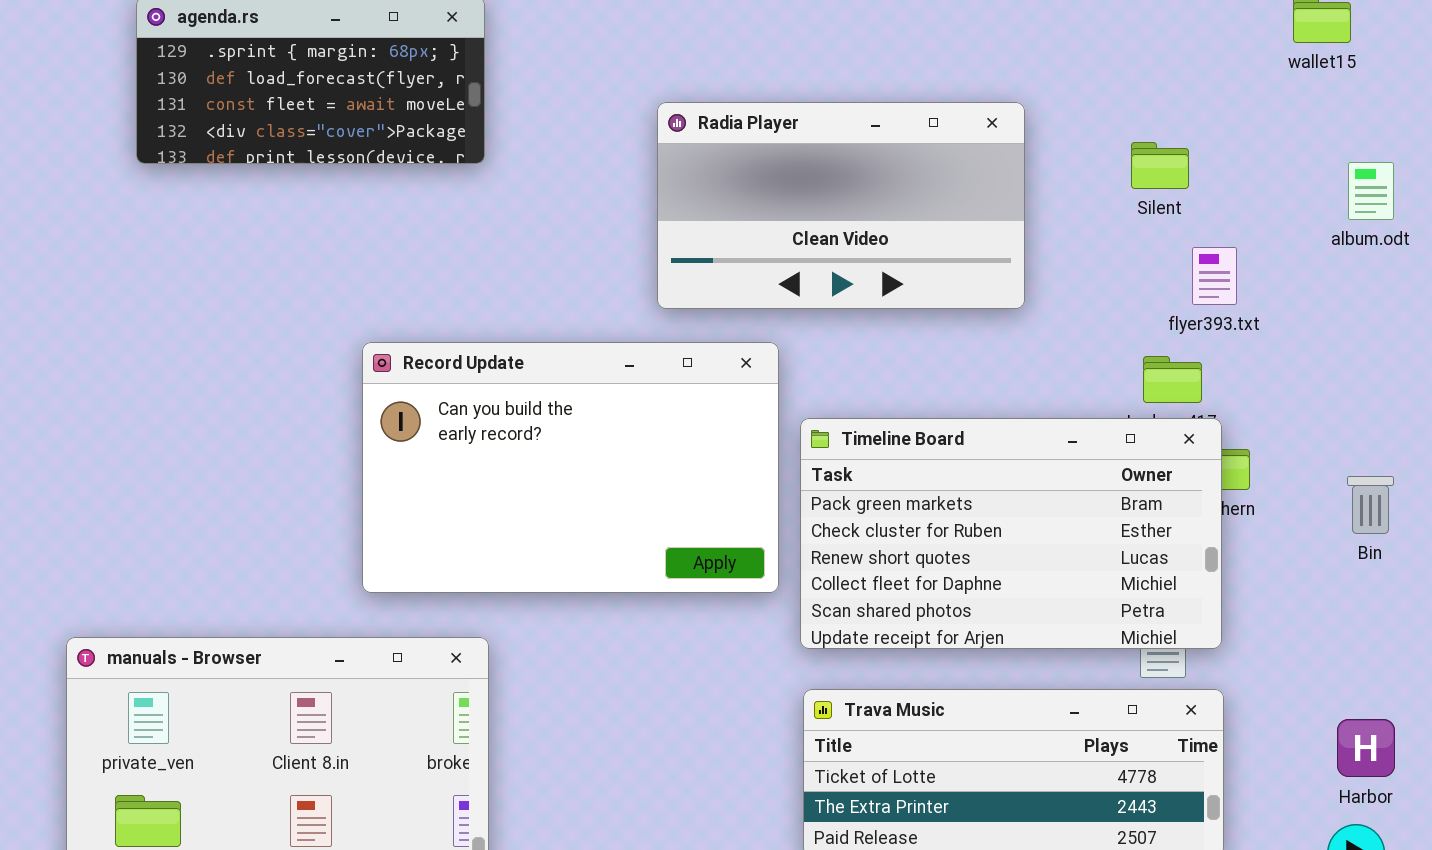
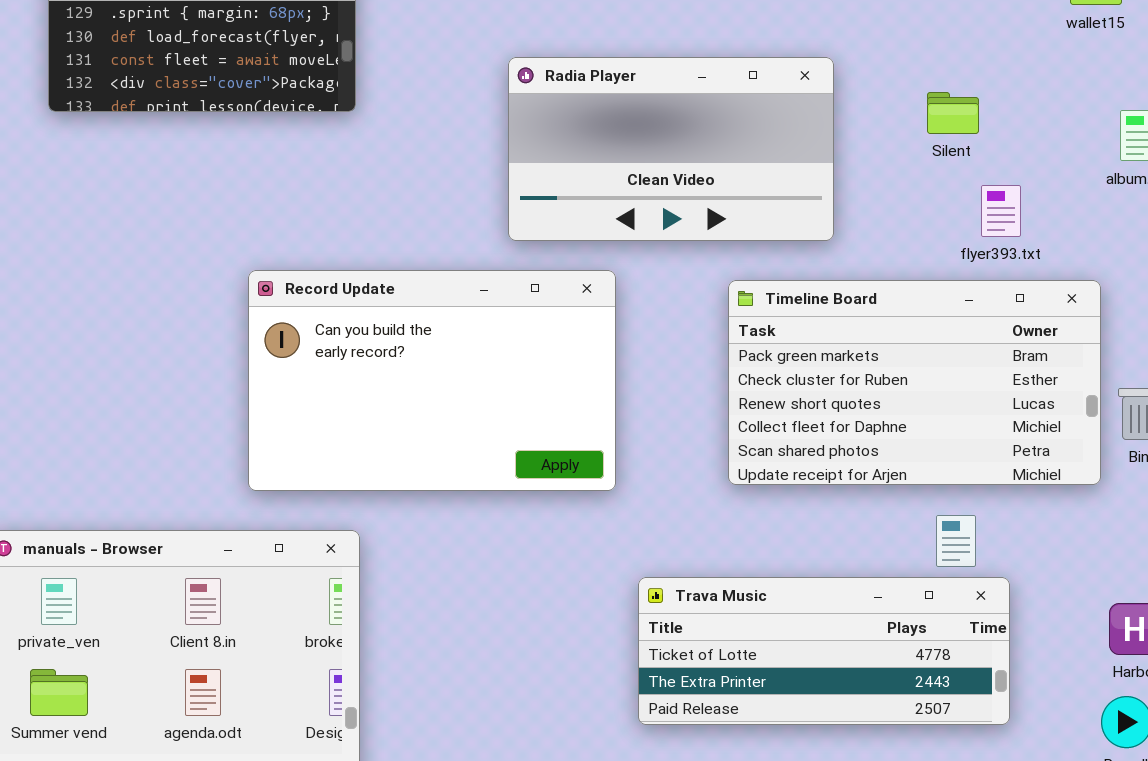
Timeline Board: [800,418,1222,649] -> [728,280,1101,485], moved

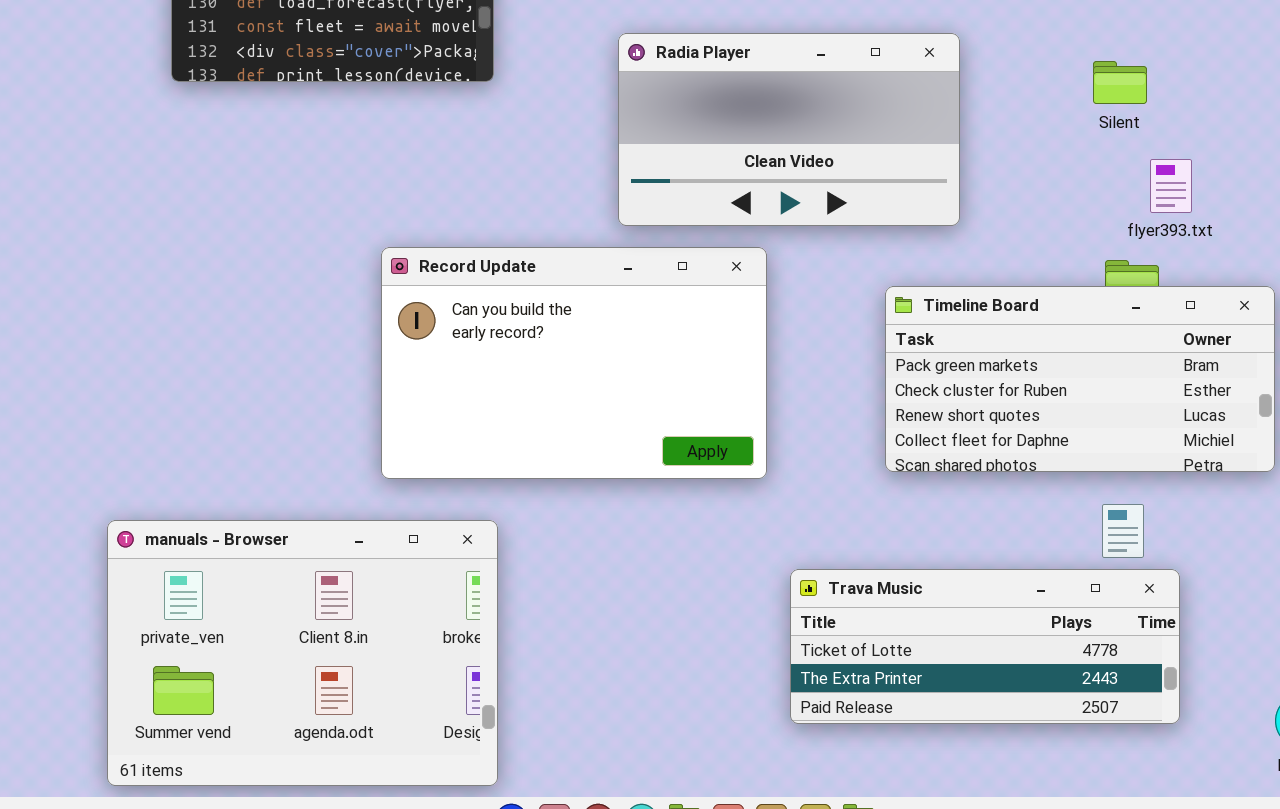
Radia Player: [508,57,834,241] -> [618,33,960,226], moved
Timeline Board: [728,280,1101,485] -> [885,286,1275,472], resized

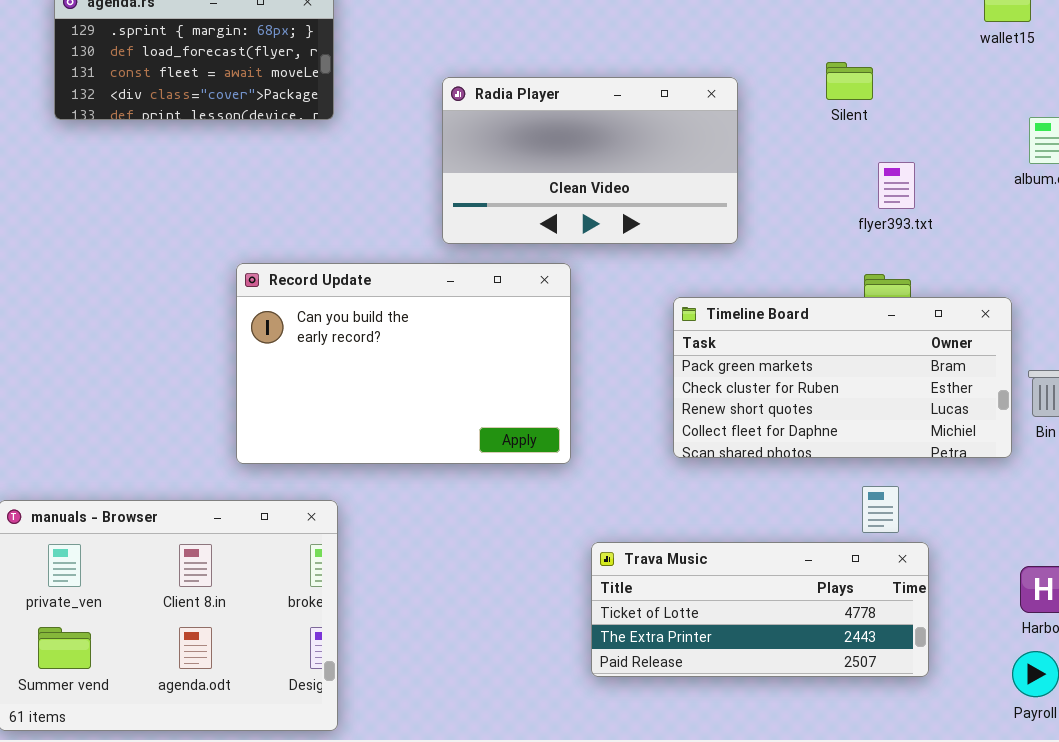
Silent: [1093,61,1147,104] -> [826,62,873,100], moved
flyer393.txt: [1150,159,1192,213] -> [878,162,915,209], moved

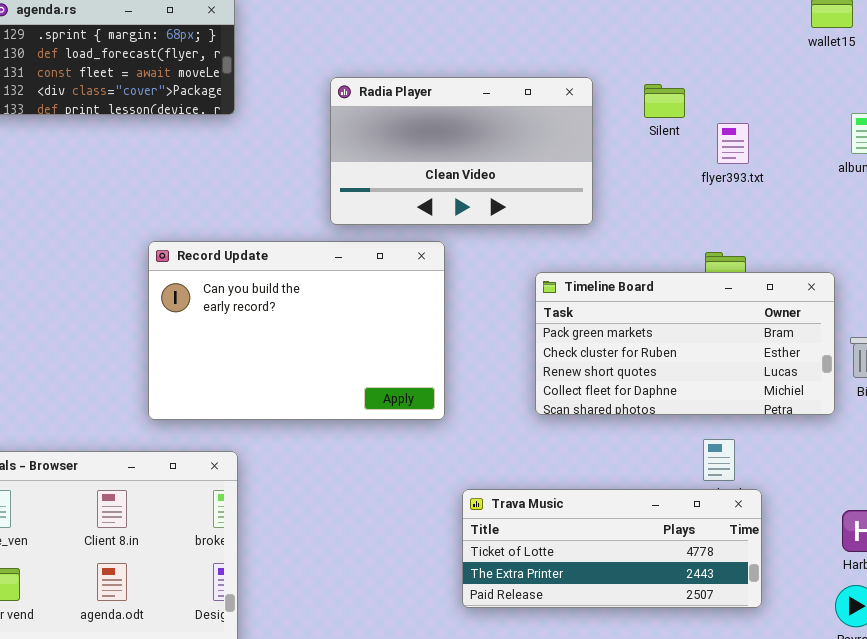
Silent: [826,62,873,100] -> [644,84,685,118], moved
flyer393.txt: [878,162,915,209] -> [717,123,749,164], moved

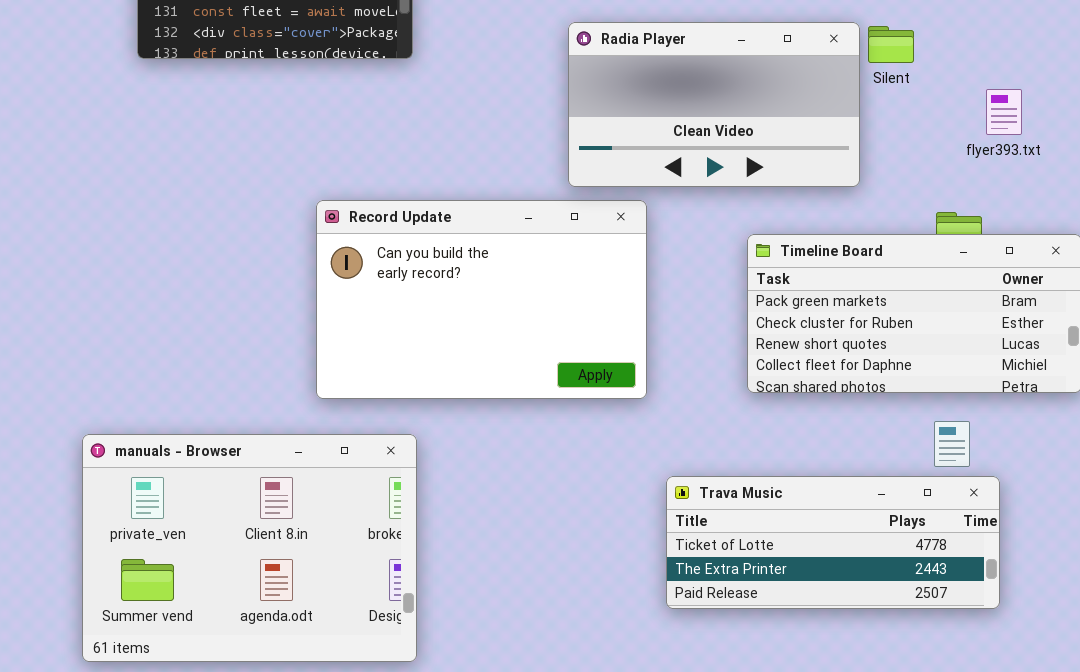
Radia Player: [330,77,593,225] -> [568,22,860,187], moved
flyer393.txt: [717,123,749,164] -> [986,89,1022,135], moved

